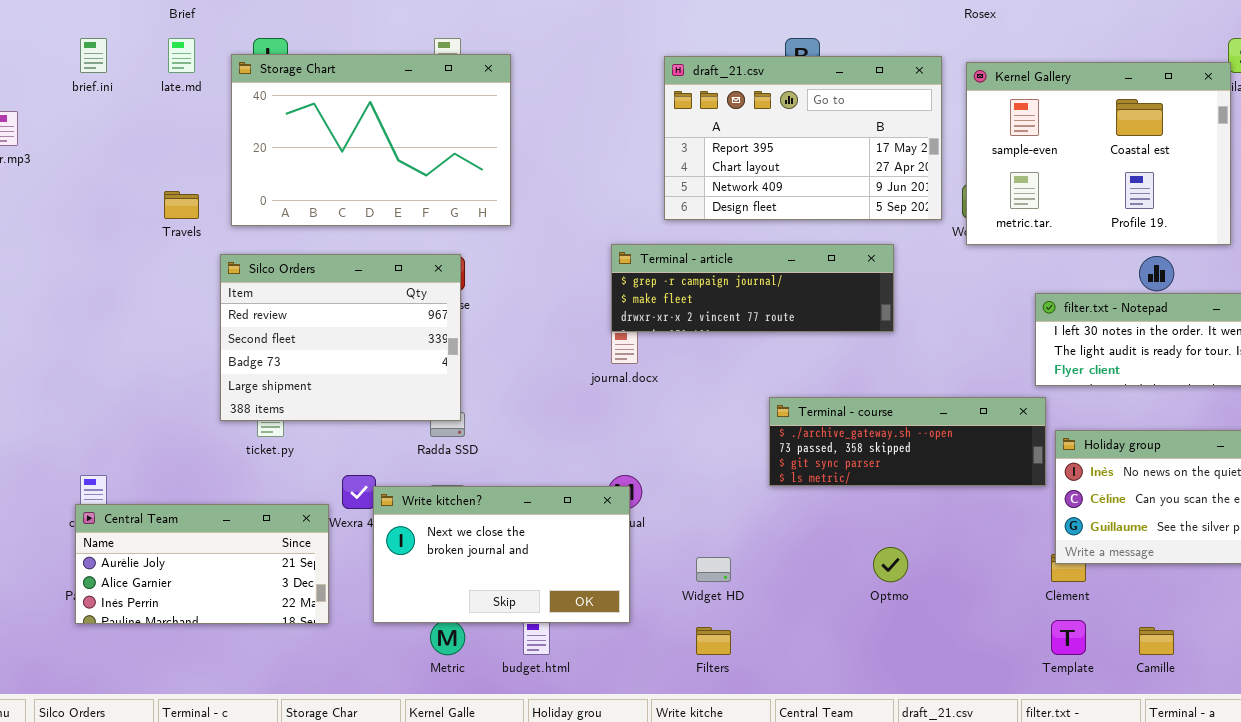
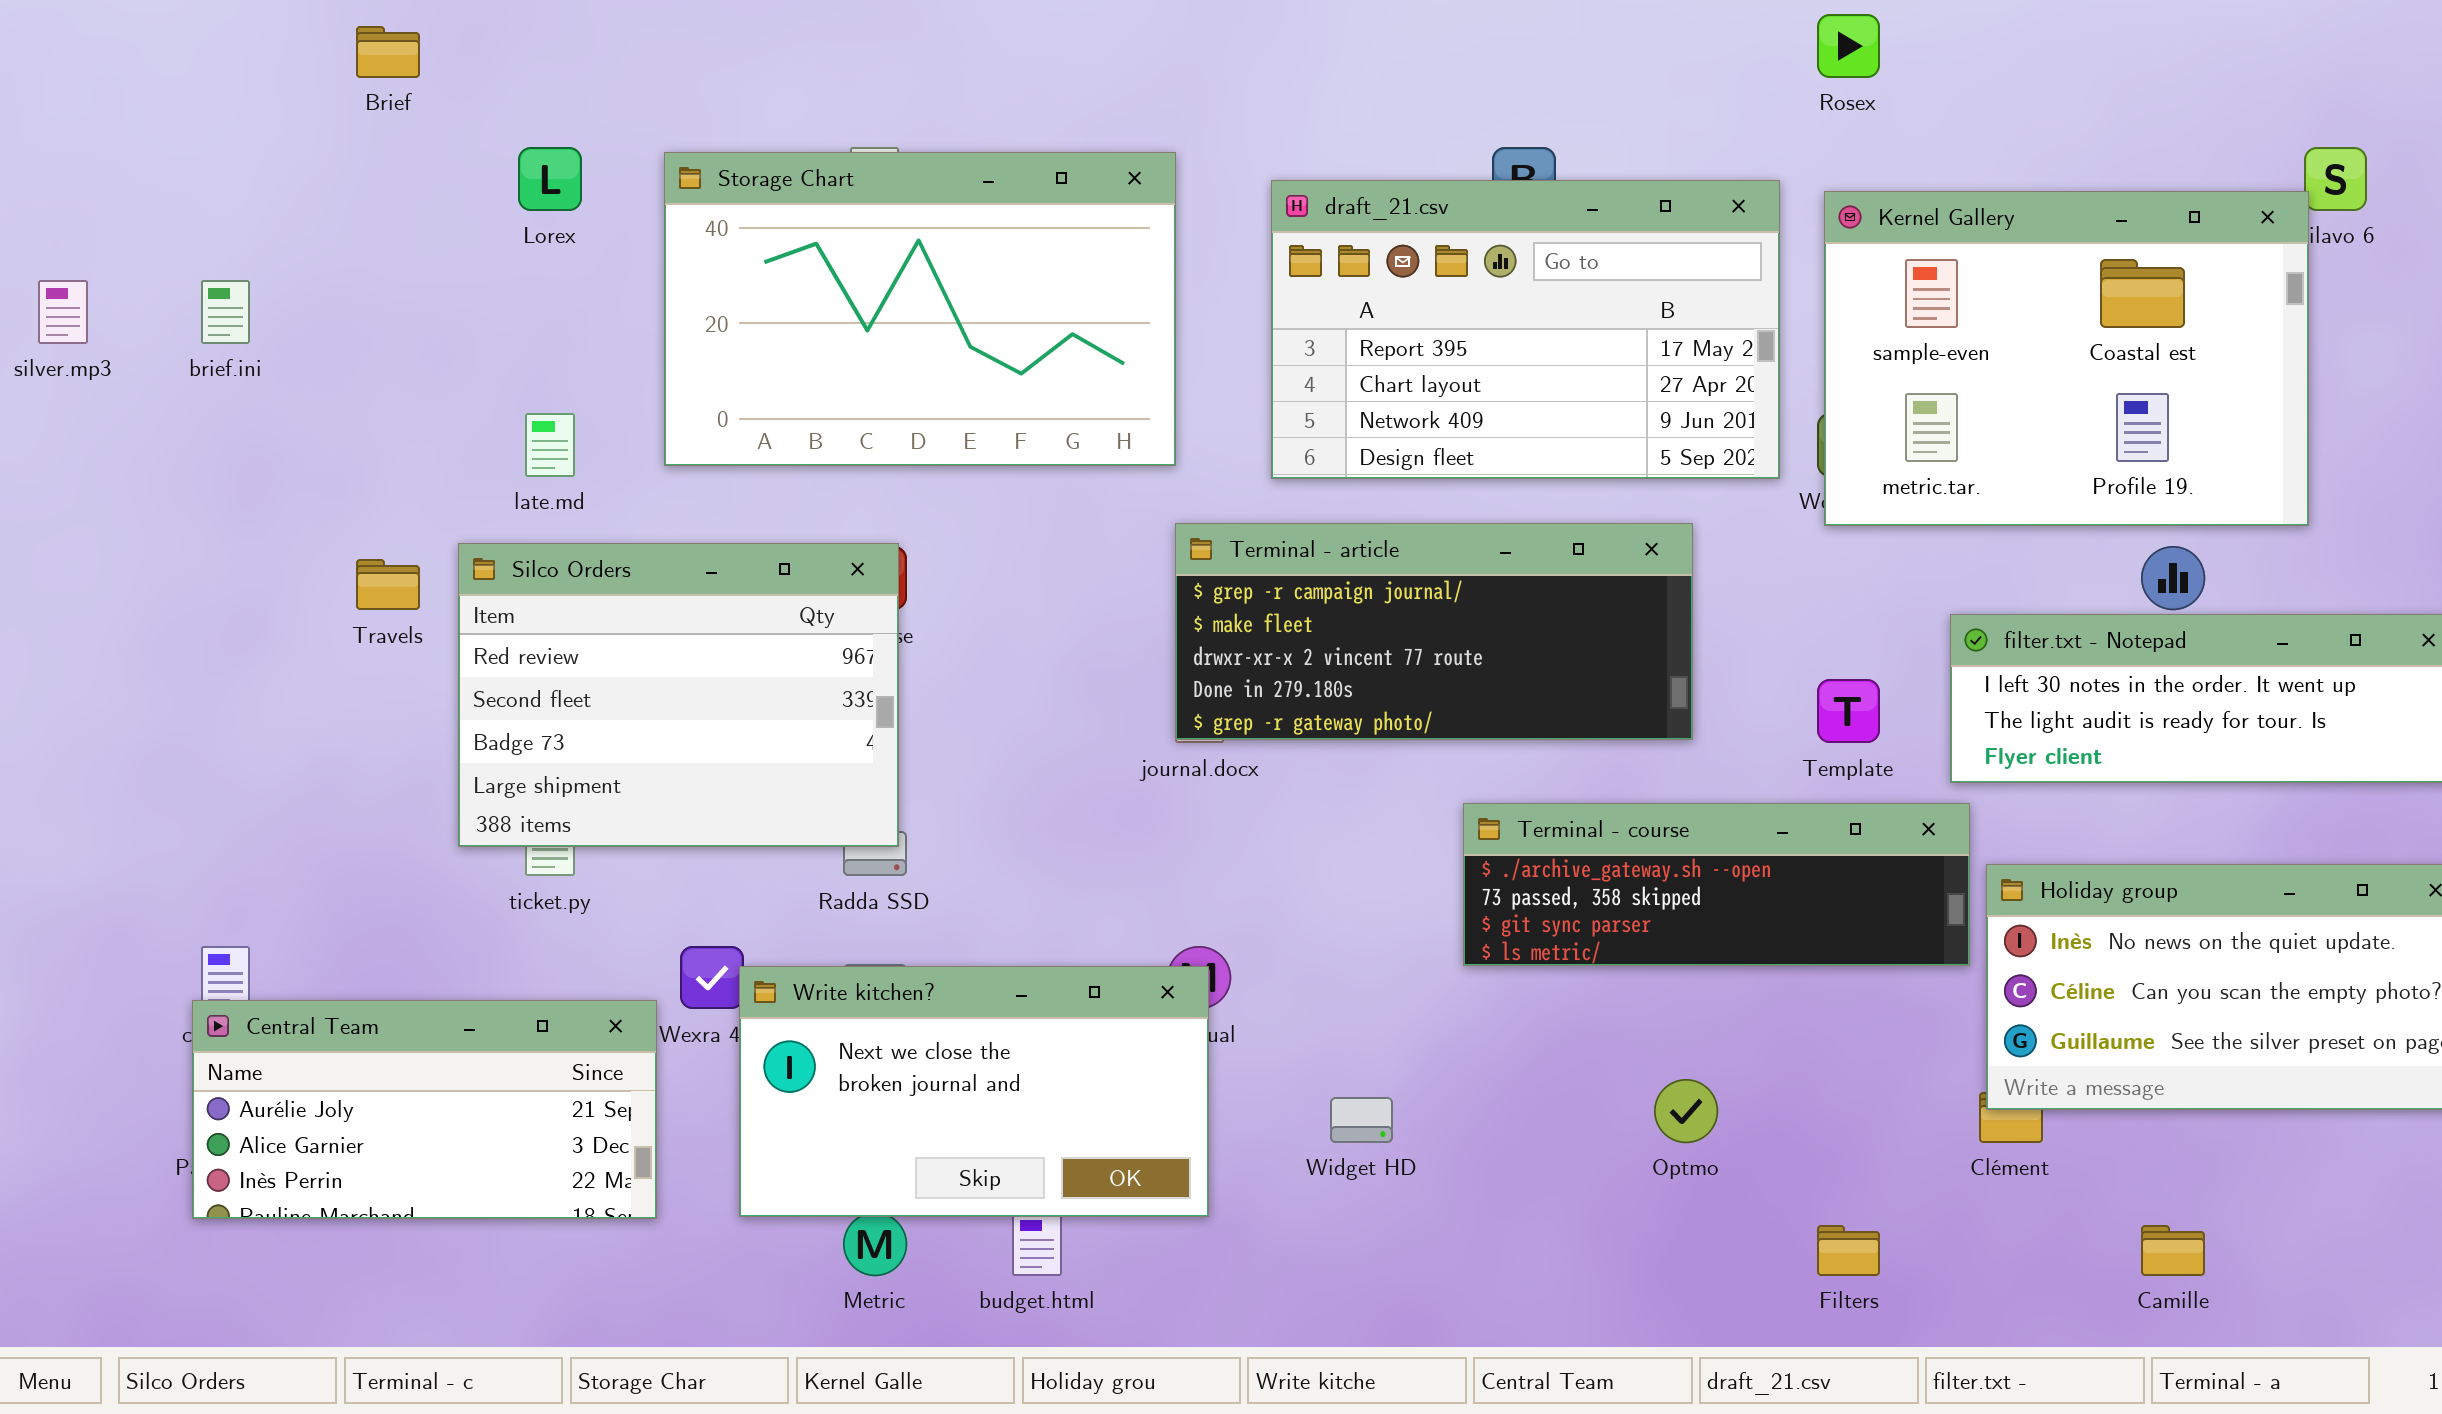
brief.ini: [80,38,107,73] -> [201,280,250,344], moved
late.md: [168,38,195,73] -> [525,413,575,477], moved
Storage Chart: [231,54,511,226] -> [664,152,1176,466], moved
Travels: [164,191,199,219] -> [356,559,420,610], moved
Terminal - article: [611,244,894,332] -> [1175,523,1693,740], resized
Template: [1051,620,1086,655] -> [1817,679,1880,743], moved
Filters: [696,627,731,655] -> [1817,1225,1880,1276], moved

